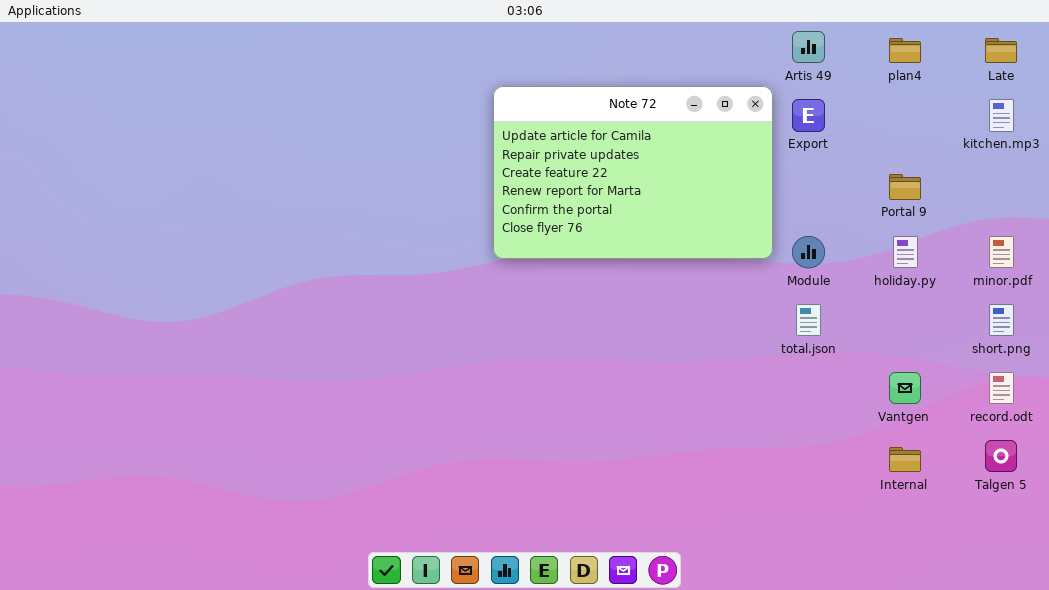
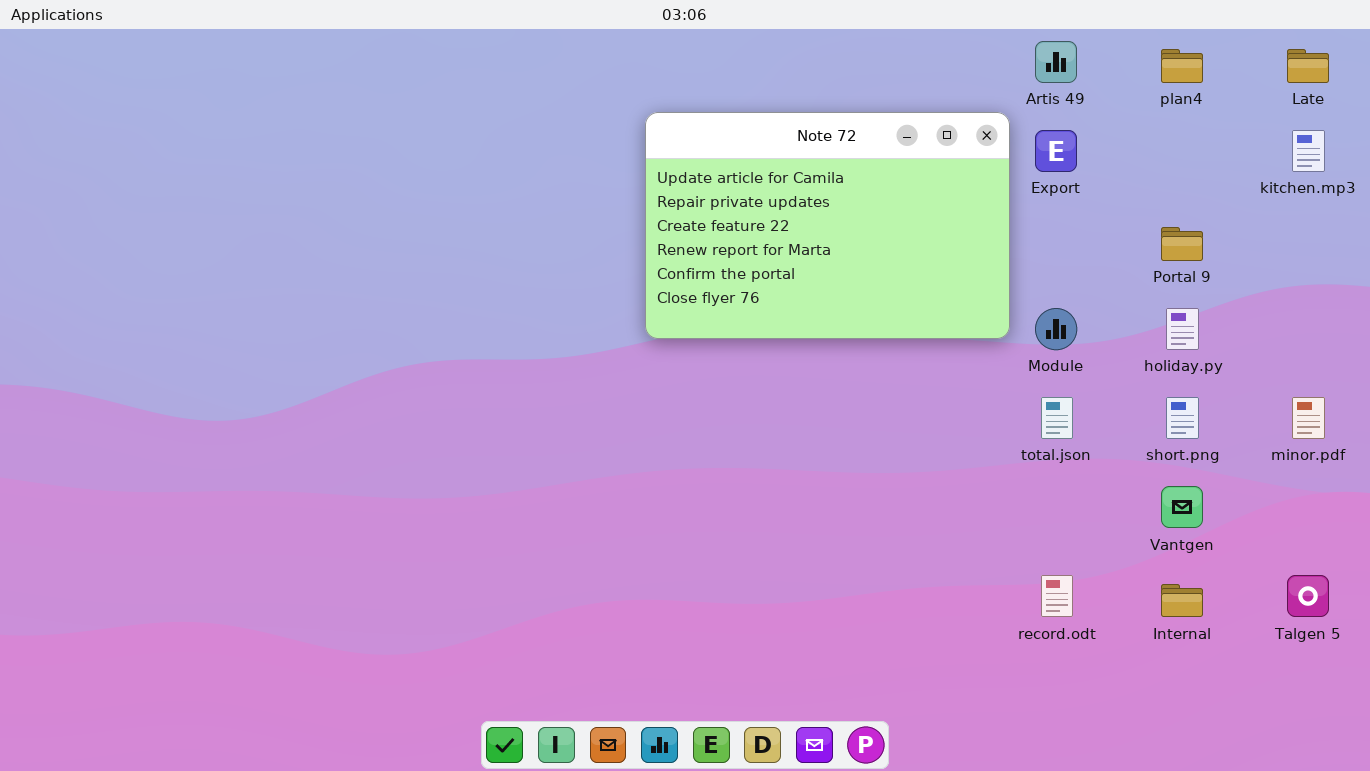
minor.pdf: [989,236,1014,268] -> [1292,397,1325,439], moved
short.png: [989,304,1014,336] -> [1166,397,1199,439], moved
record.odt: [989,372,1014,404] -> [1041,575,1073,617], moved

